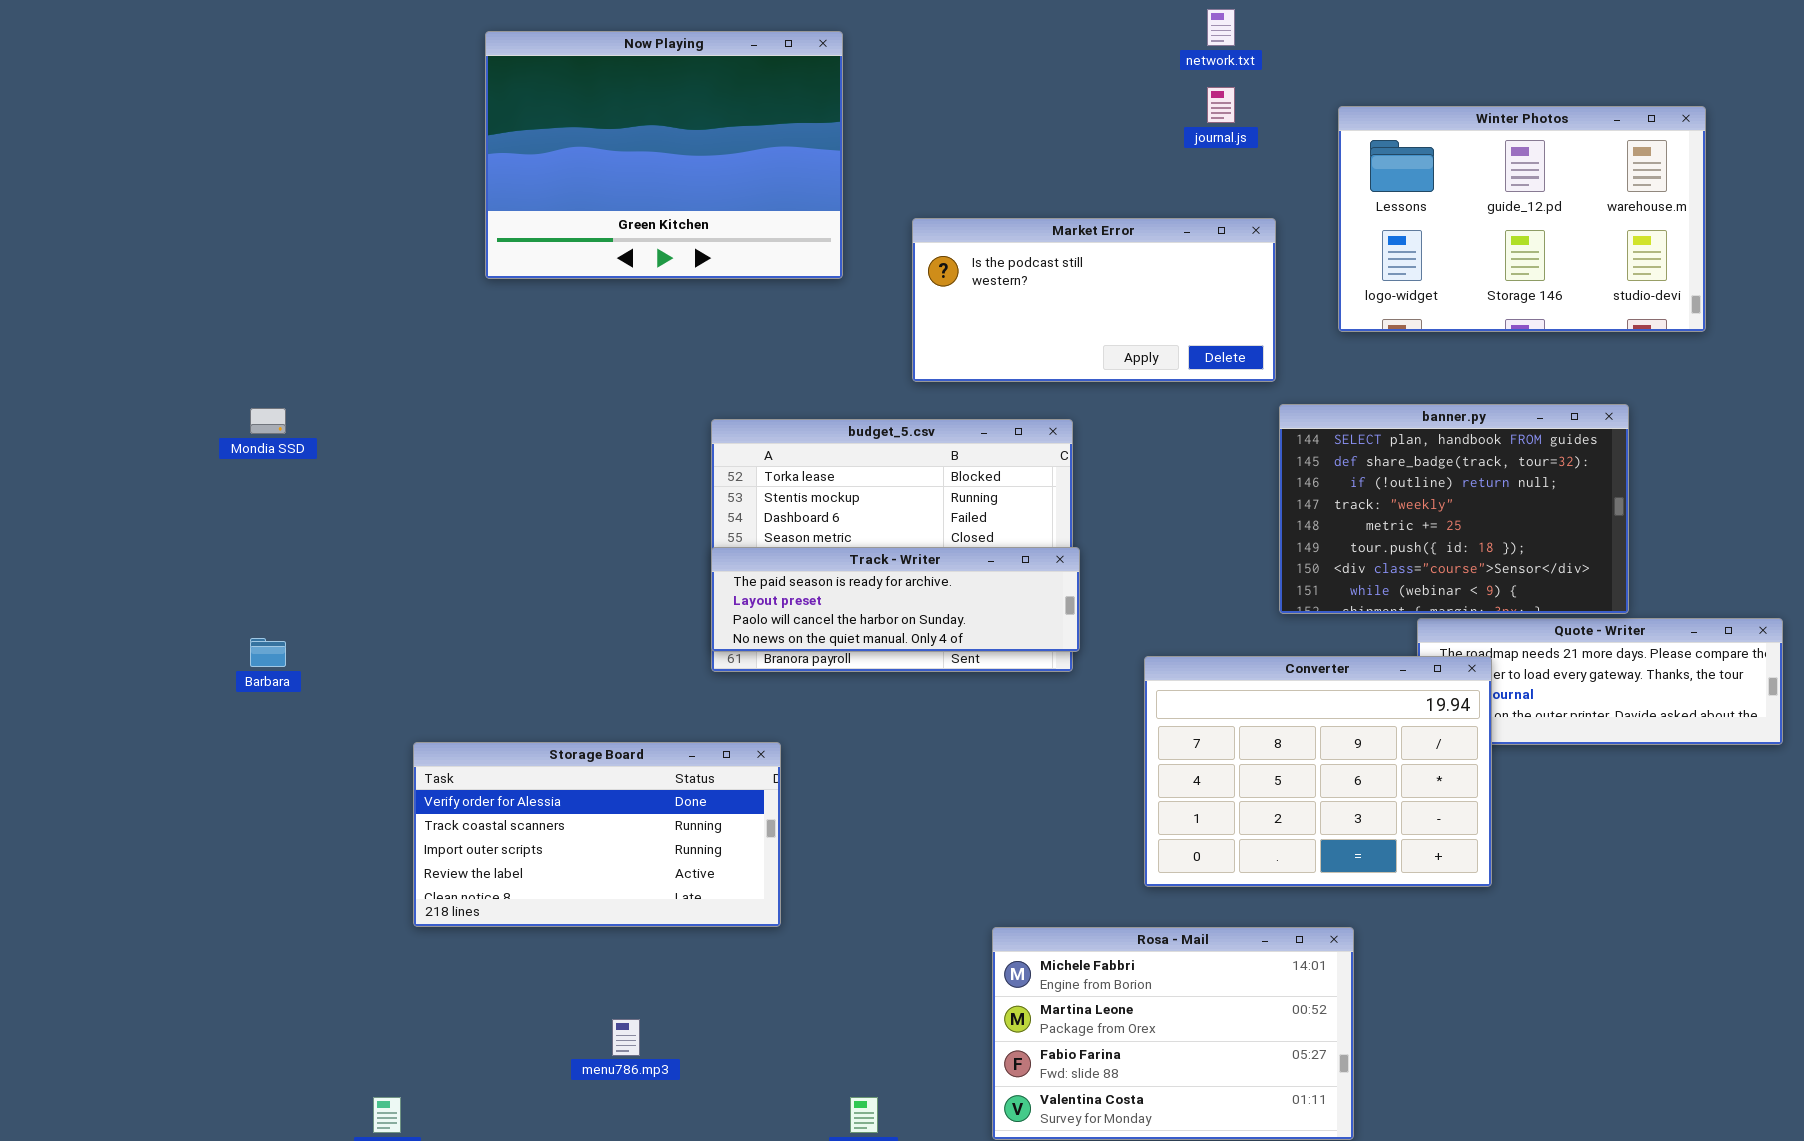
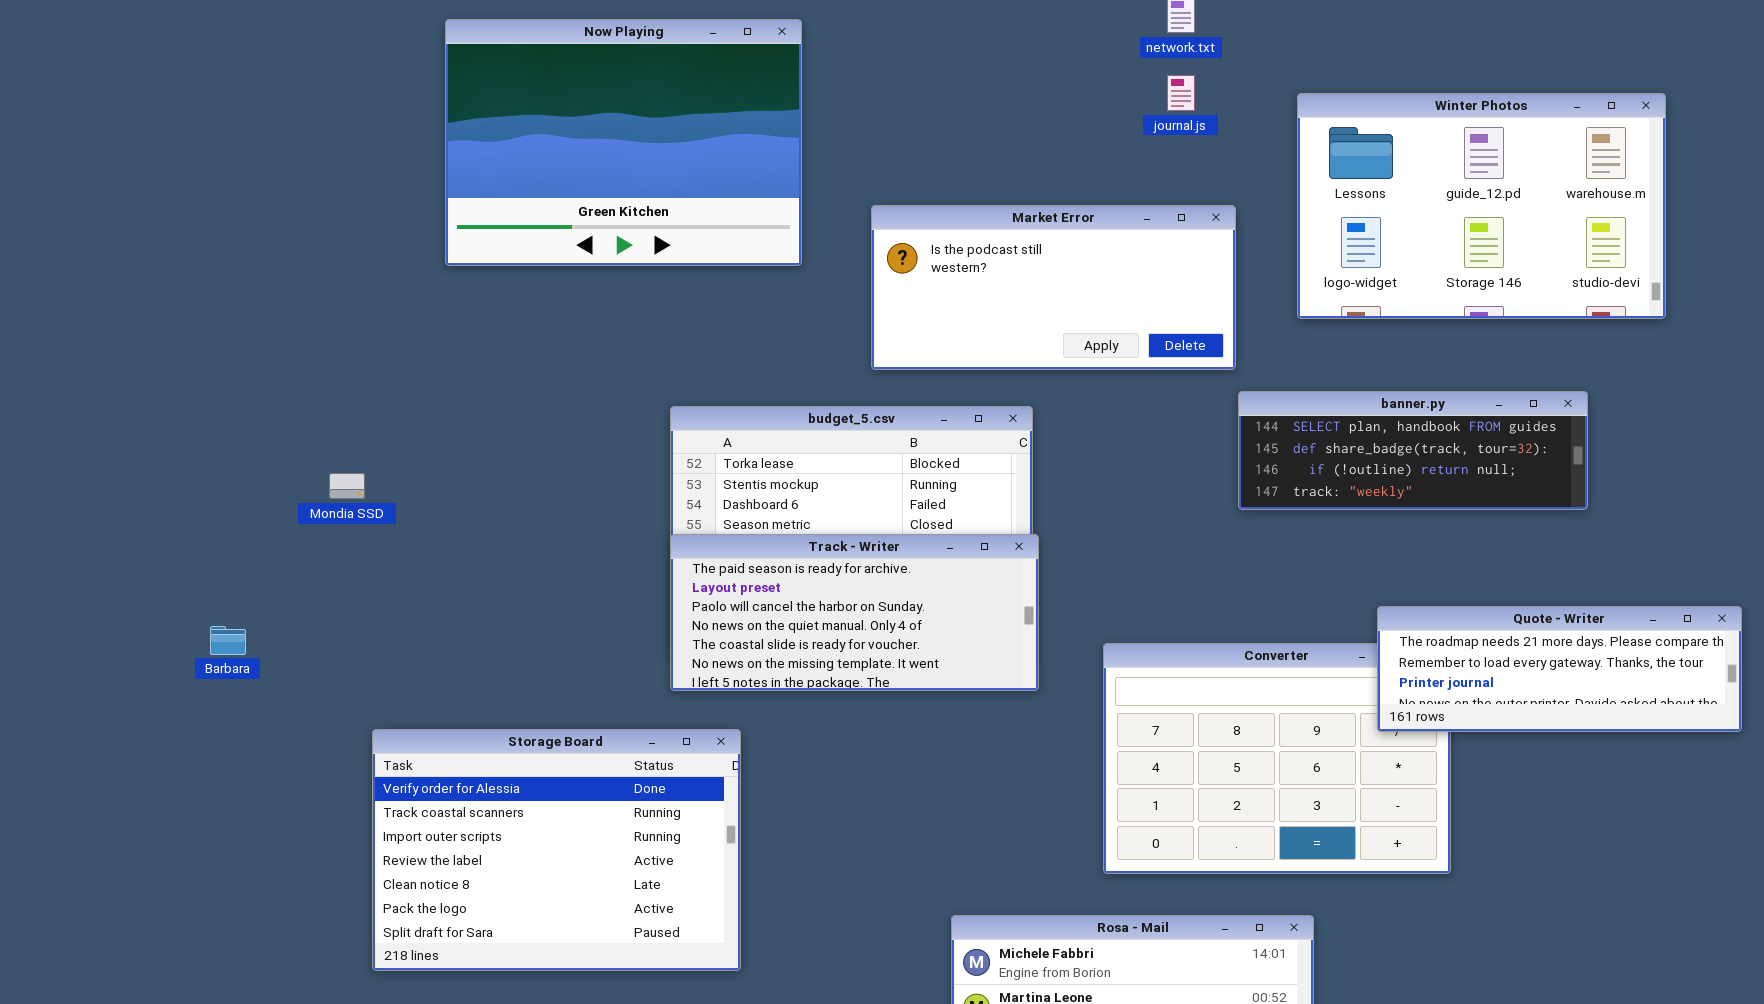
banner.py: [1279,404,1629,614] -> [1238,391,1588,510], resized
Mondia SSD: [250,408,286,434] -> [329,473,365,499], moved
Track - Writer: [711,547,1080,652] -> [670,534,1039,691], resized
Quote - Writer: [1417,618,1783,745] -> [1377,606,1742,732], raised
Storage Board: [413,742,781,927] -> [372,729,741,971], resized

